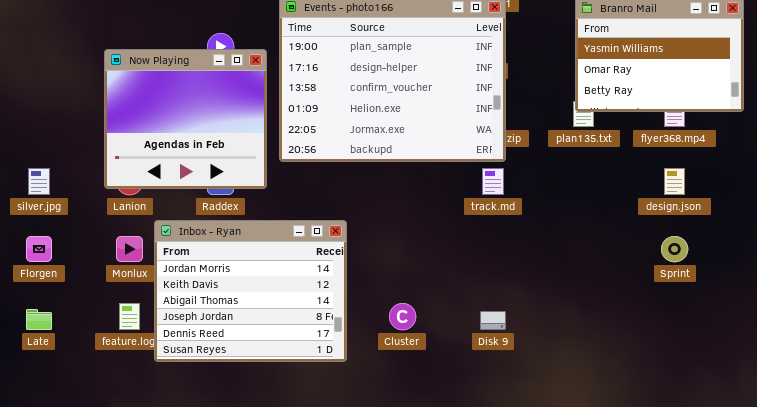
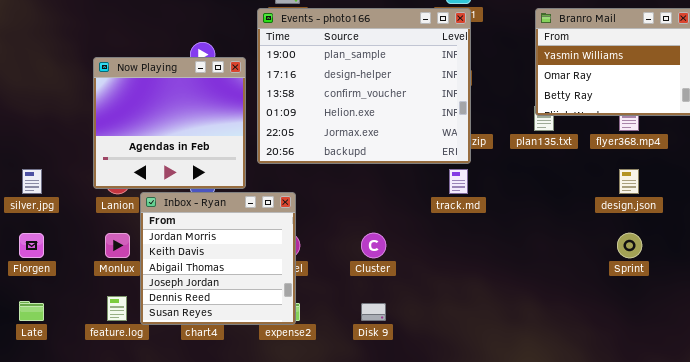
Inbox - Ryan: [154,220,347,362] -> [140,192,296,325], moved, resized
Cluster: [389,303,416,330] -> [361,233,386,258], moved
Disk 9: [480,311,506,330] -> [361,303,386,321], moved

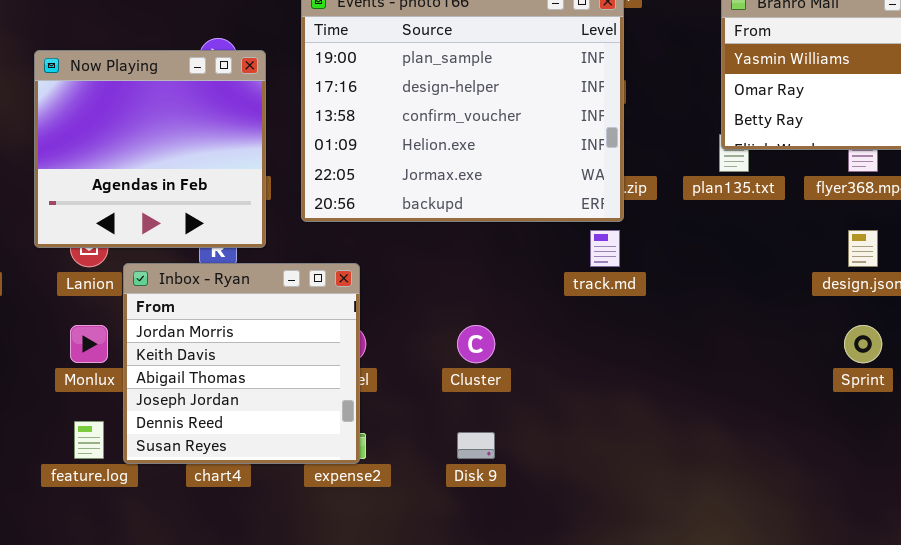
Now Playing: [93,57,246,189] -> [34,50,266,248], moved

